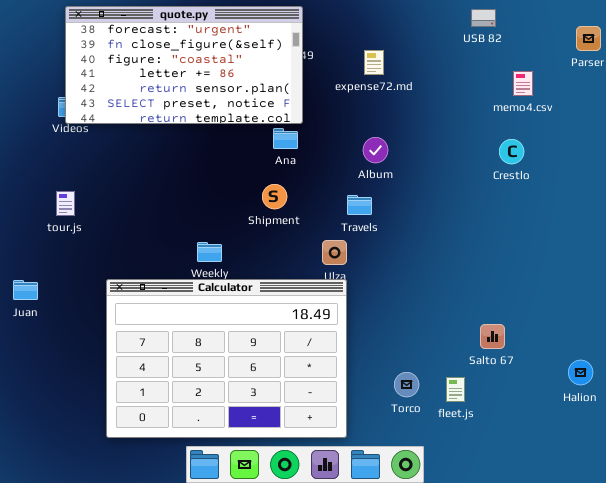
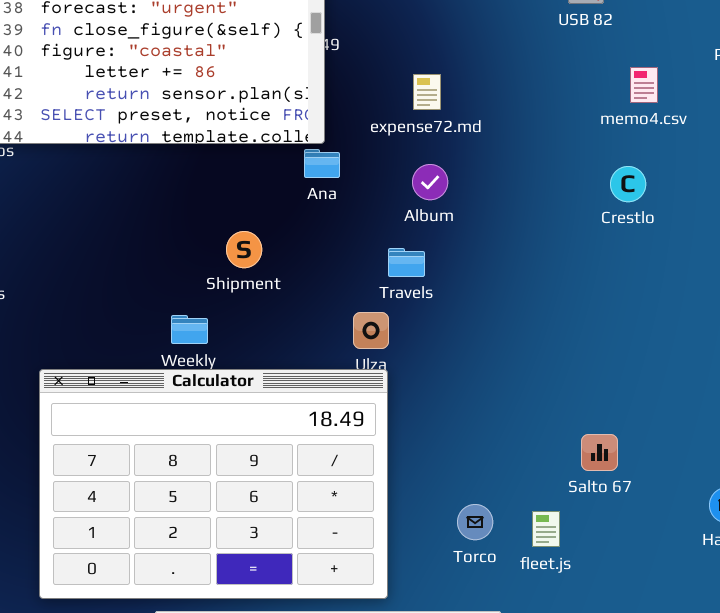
expense72.md: [364,50,384,75] -> [413,74,441,110], moved
Ana: [273,128,298,149] -> [304,149,340,178], moved
Shipment: [262,184,287,209] -> [226,231,262,268], moved

